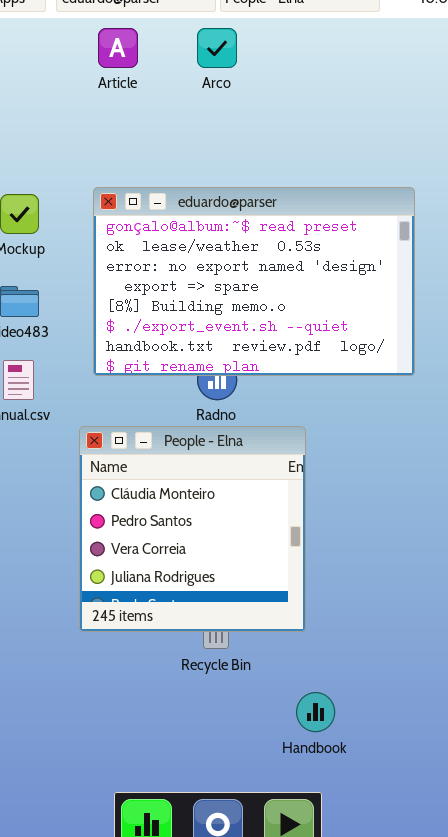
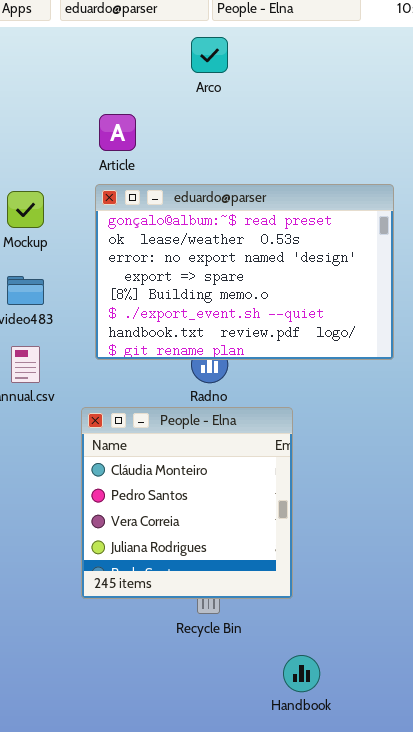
Article: [98,28,138,68] -> [99,114,136,151], moved

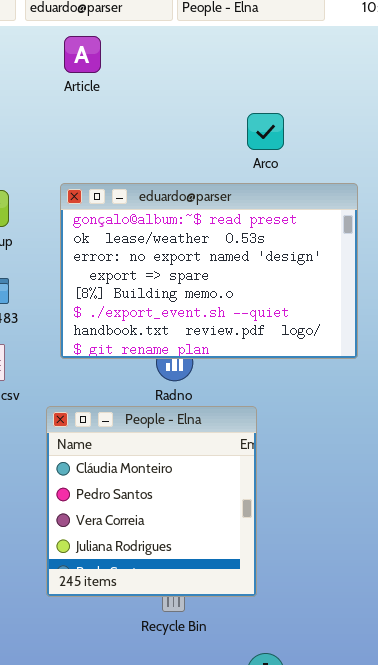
Arco: [191,37,228,73] -> [247,113,284,150], moved
Article: [99,114,136,151] -> [64,36,101,73], moved

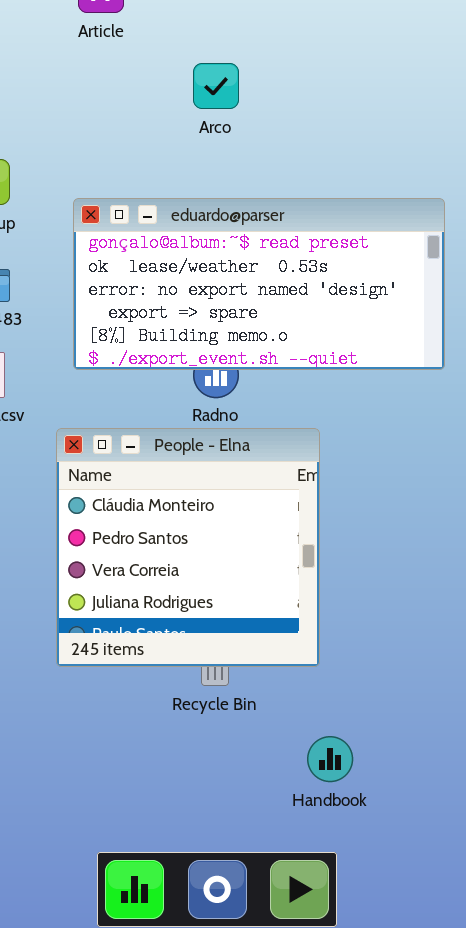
Arco: [247,113,284,150] -> [193,63,239,109], moved
eduardo@parser: [60,183,358,359] -> [73,198,445,370], resized

